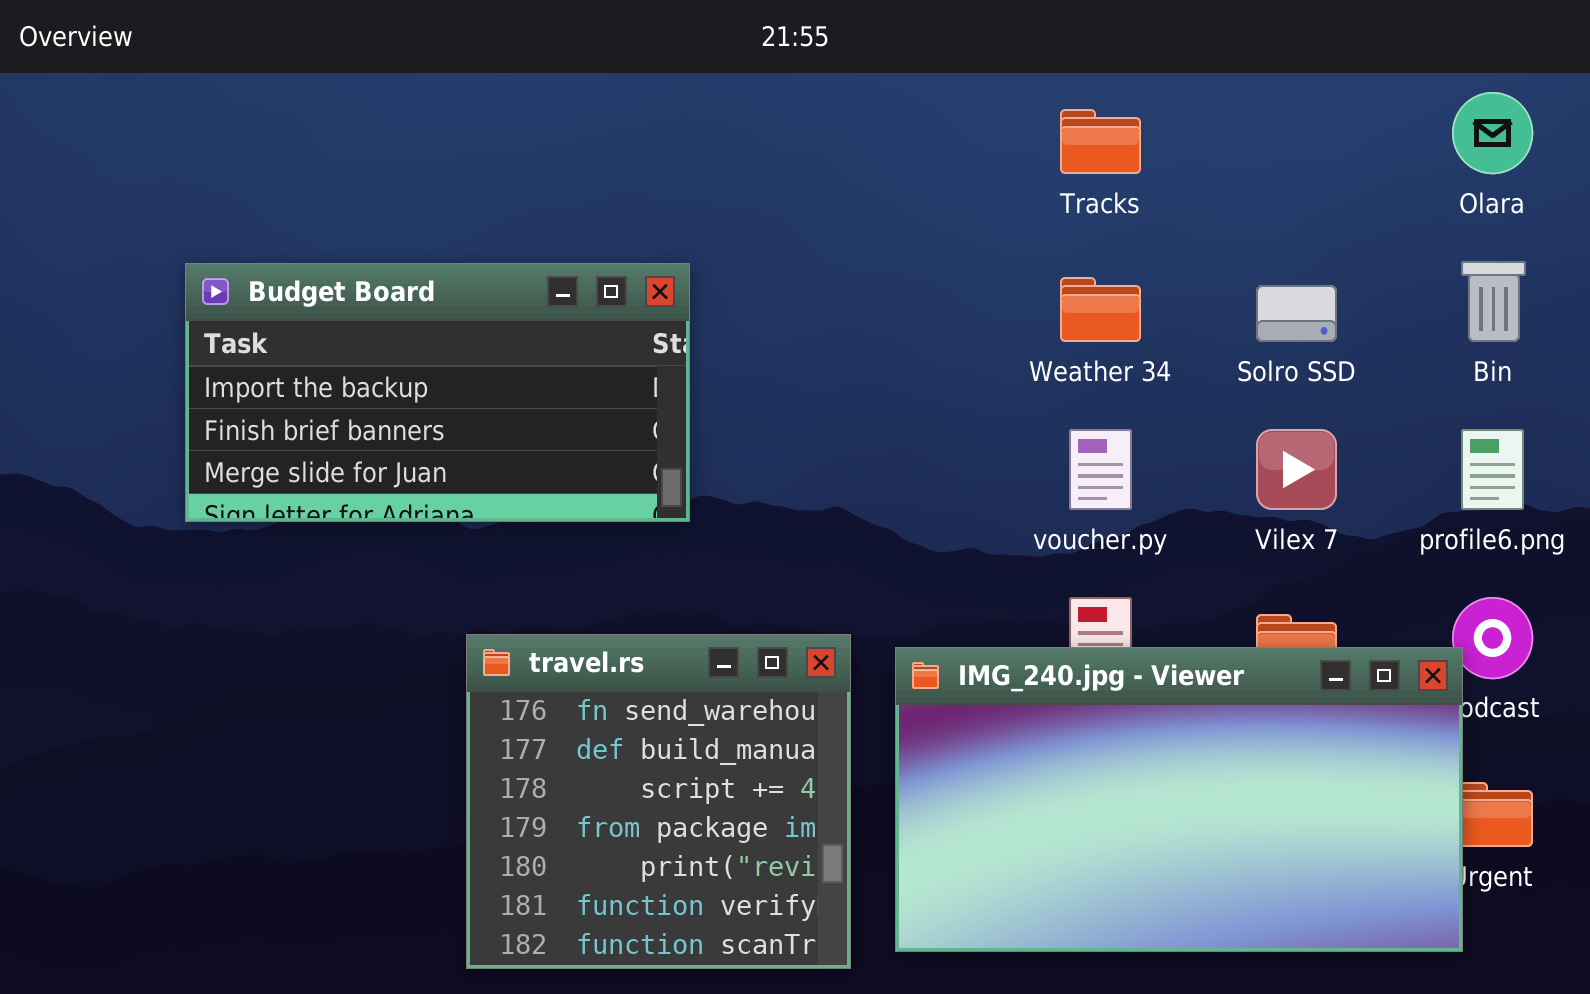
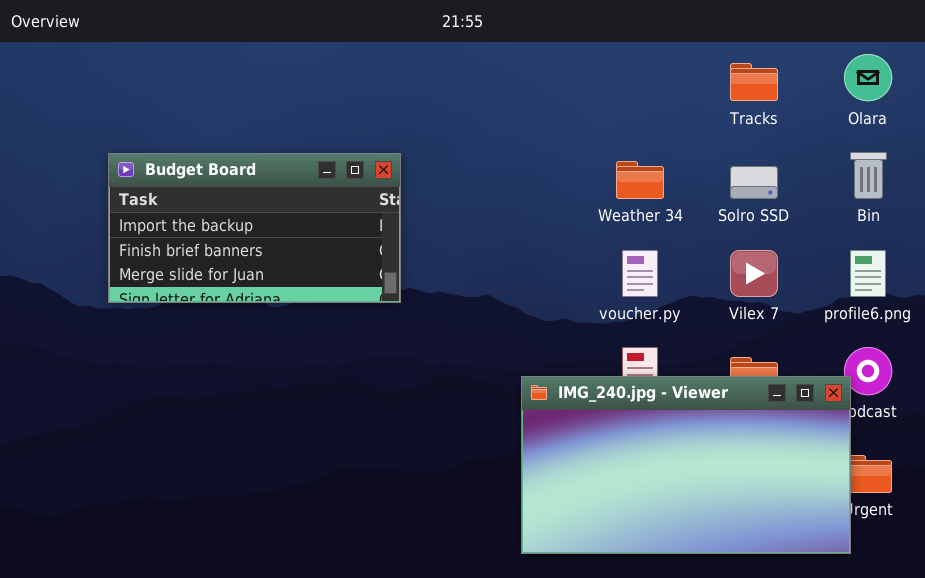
Tracks: [1060,109,1141,174] -> [730,63,778,101], moved
travel.rs: [466,634,851,969] -> none, closed

